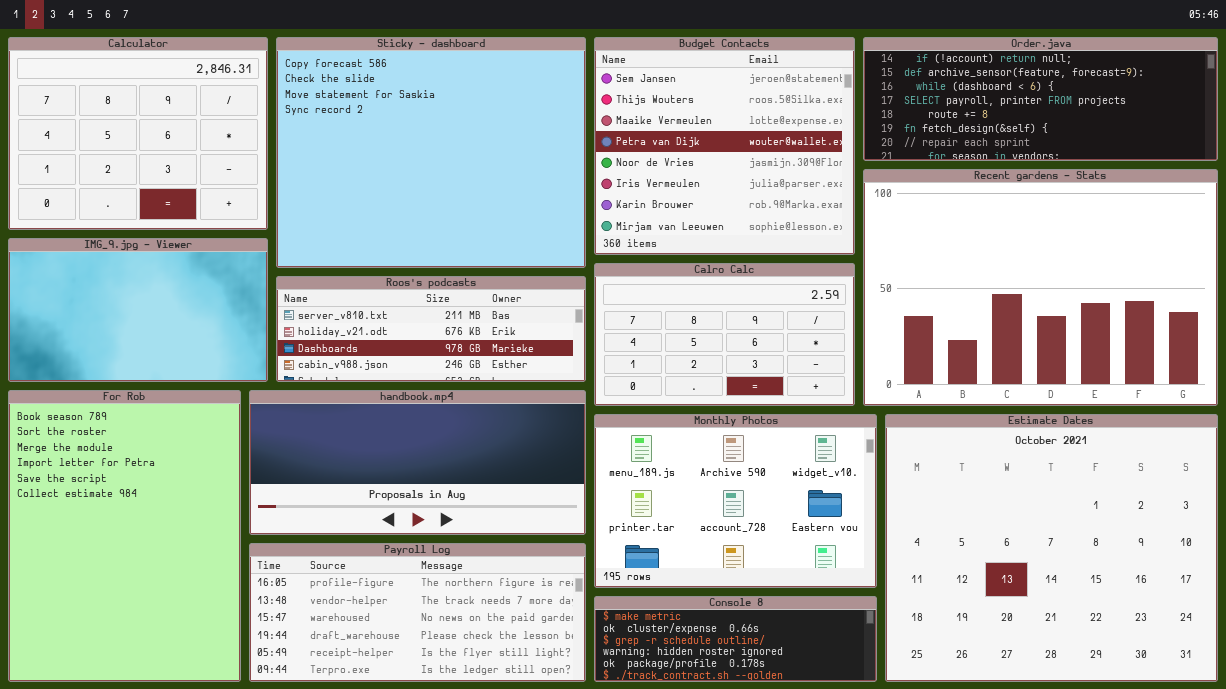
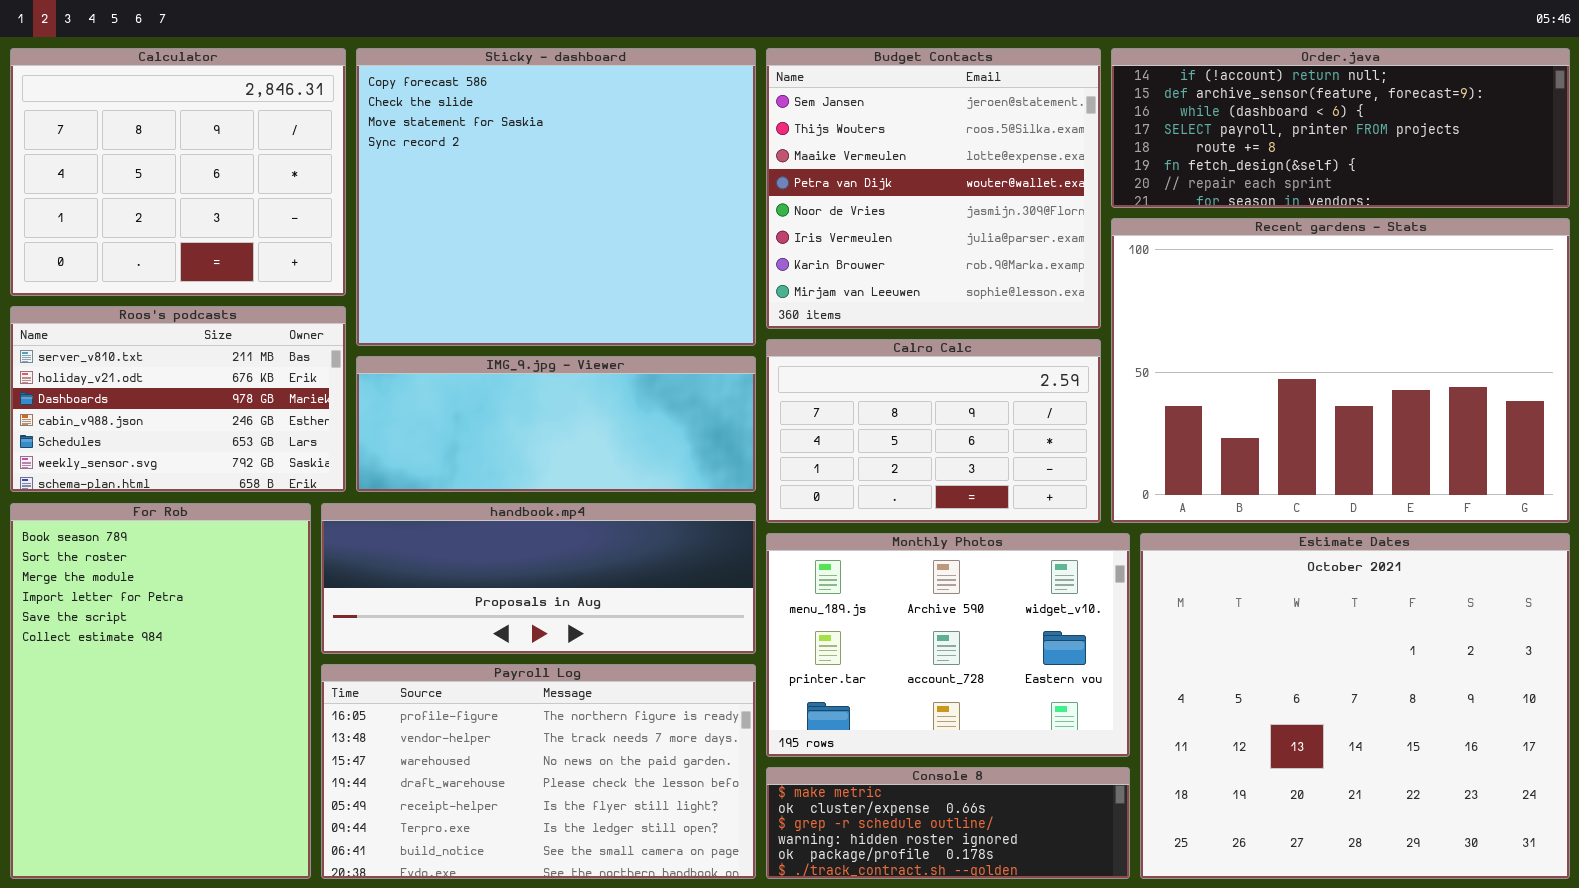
IMG_9.jpg - Viewer: [8,238,268,382] -> [356,356,756,492], moved, resized
Roos's podcasts: [276,276,586,382] -> [10,306,346,492], moved, resized
handbook.mp4: [249,390,586,535] -> [321,503,756,654], resized
Payroll Log: [249,543,586,682] -> [321,664,756,879], resized

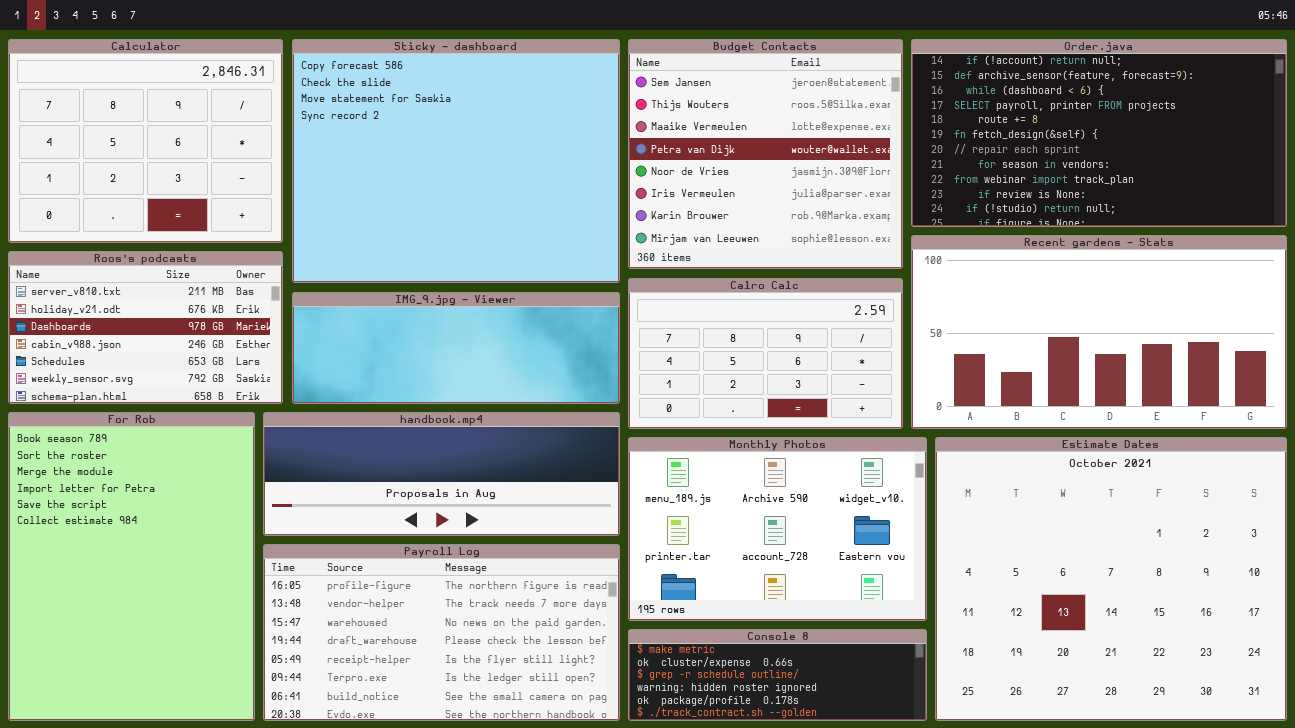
Order.java: [1111,48,1570,208] -> [911,39,1287,227], resized
Recent gardens - Stats: [1111,218,1570,523] -> [911,235,1287,429], resized

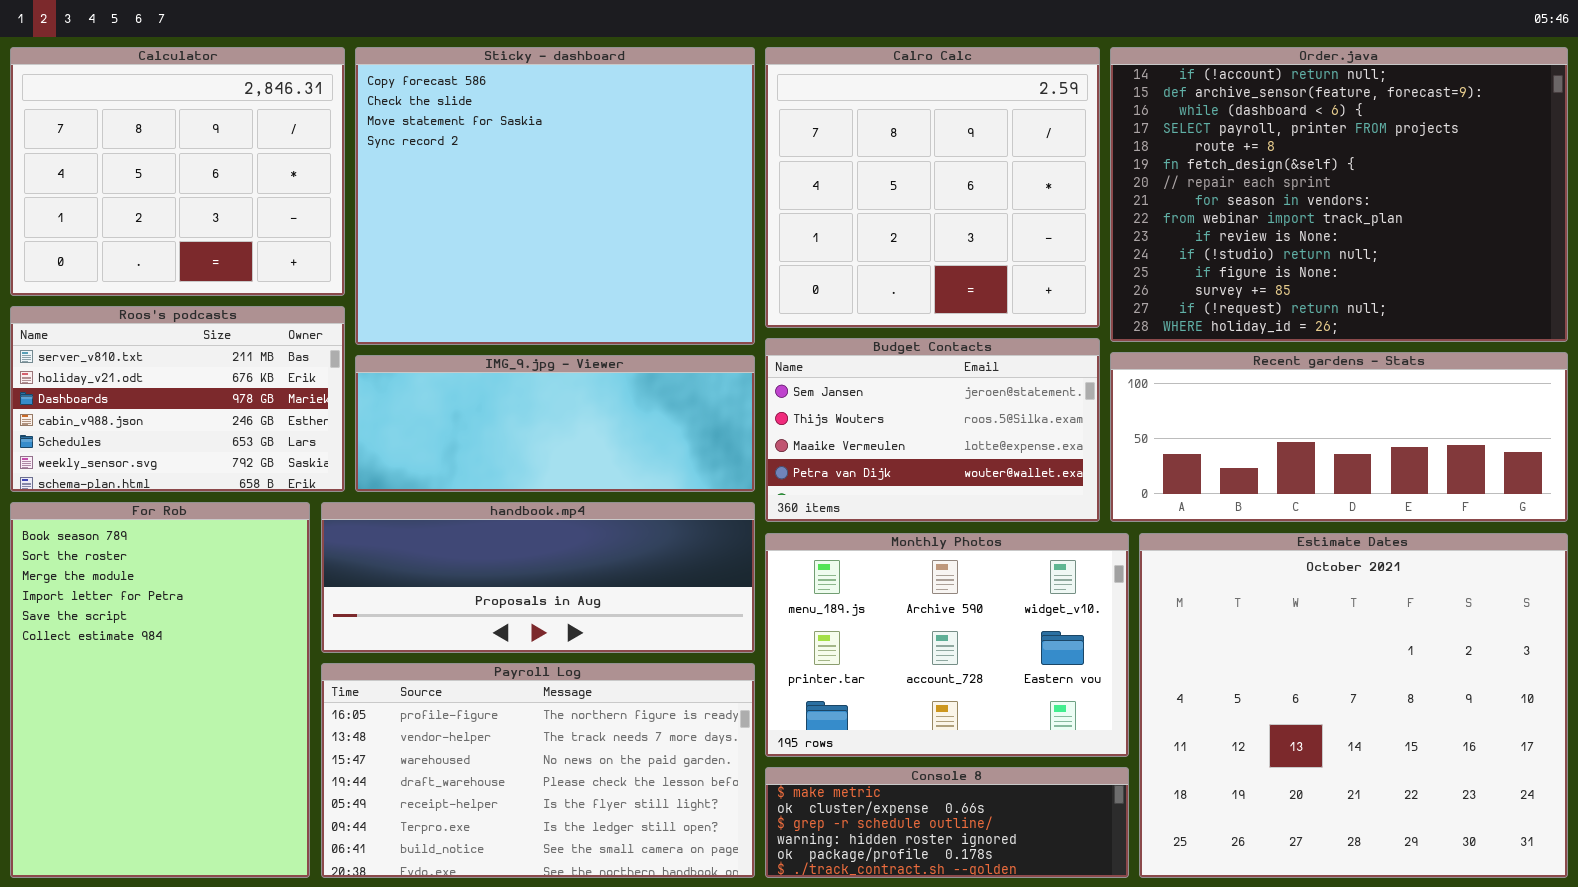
Budget Contacts: [628,39,903,269] -> [765,338,1100,522], moved, resized
Order.java: [911,39,1287,227] -> [1110,47,1568,342], resized
Recent gardens - Stats: [911,235,1287,429] -> [1110,352,1568,522], resized
Calro Calc: [628,278,903,429] -> [765,47,1100,328], moved, resized

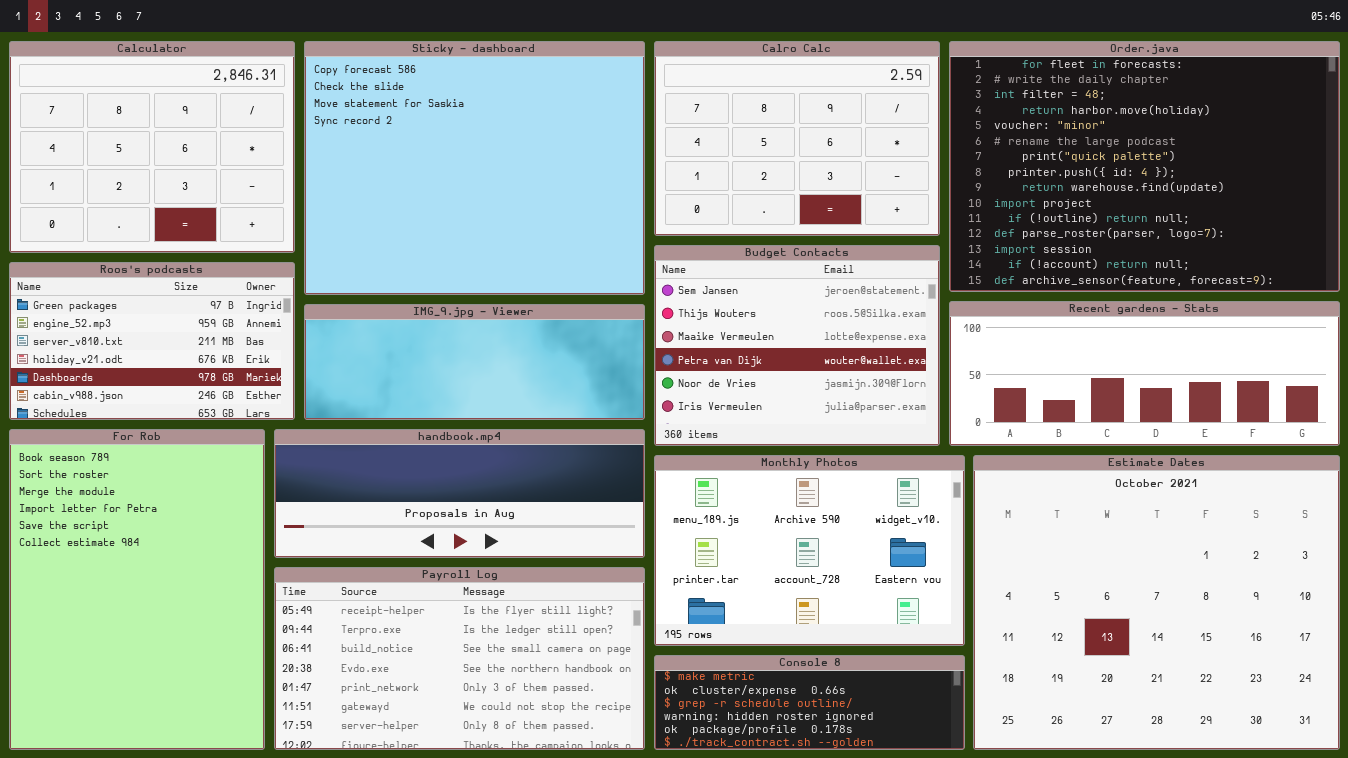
Calro Calc: [765,47,1100,328] -> [654,41,940,236], resized
Order.java: [1110,47,1568,342] -> [949,41,1340,292], scrolled up 13 rows
Roos's podcasts: [10,306,345,492] -> [9,262,295,420], scrolled up 2 rows
Budget Contacts: [765,338,1100,522] -> [654,245,940,446], resized
Payroll Log: [321,663,755,878] -> [274,567,645,750], scrolled down 4 rows

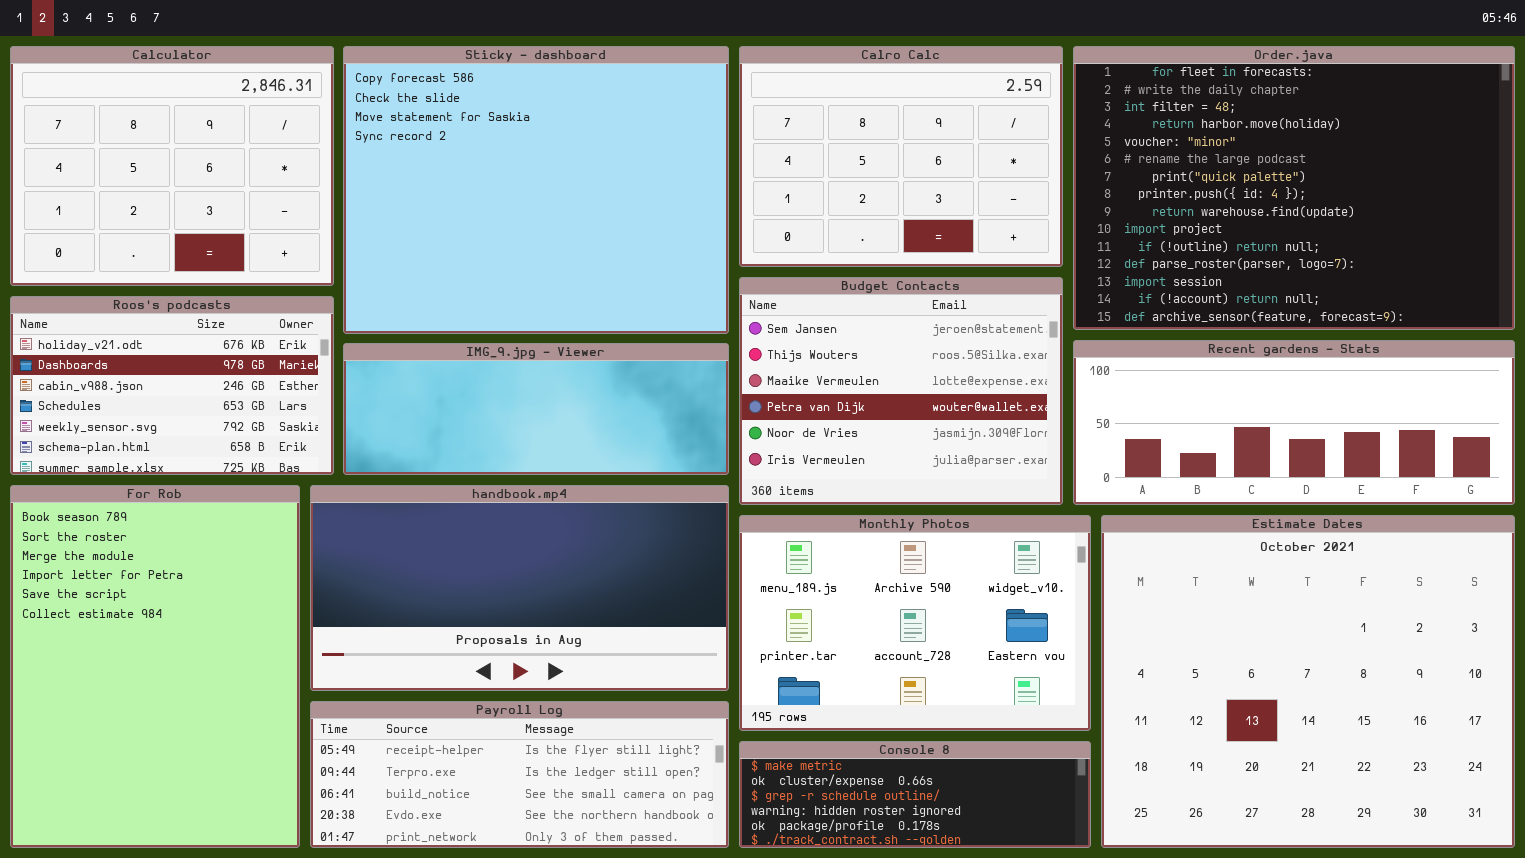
Roos's podcasts: [9,262,295,420] -> [10,296,334,475], scrolled down 3 rows
handbook.mp4: [274,429,645,558] -> [310,485,729,691], resized
Payroll Log: [274,567,645,750] -> [310,701,729,848], resized

